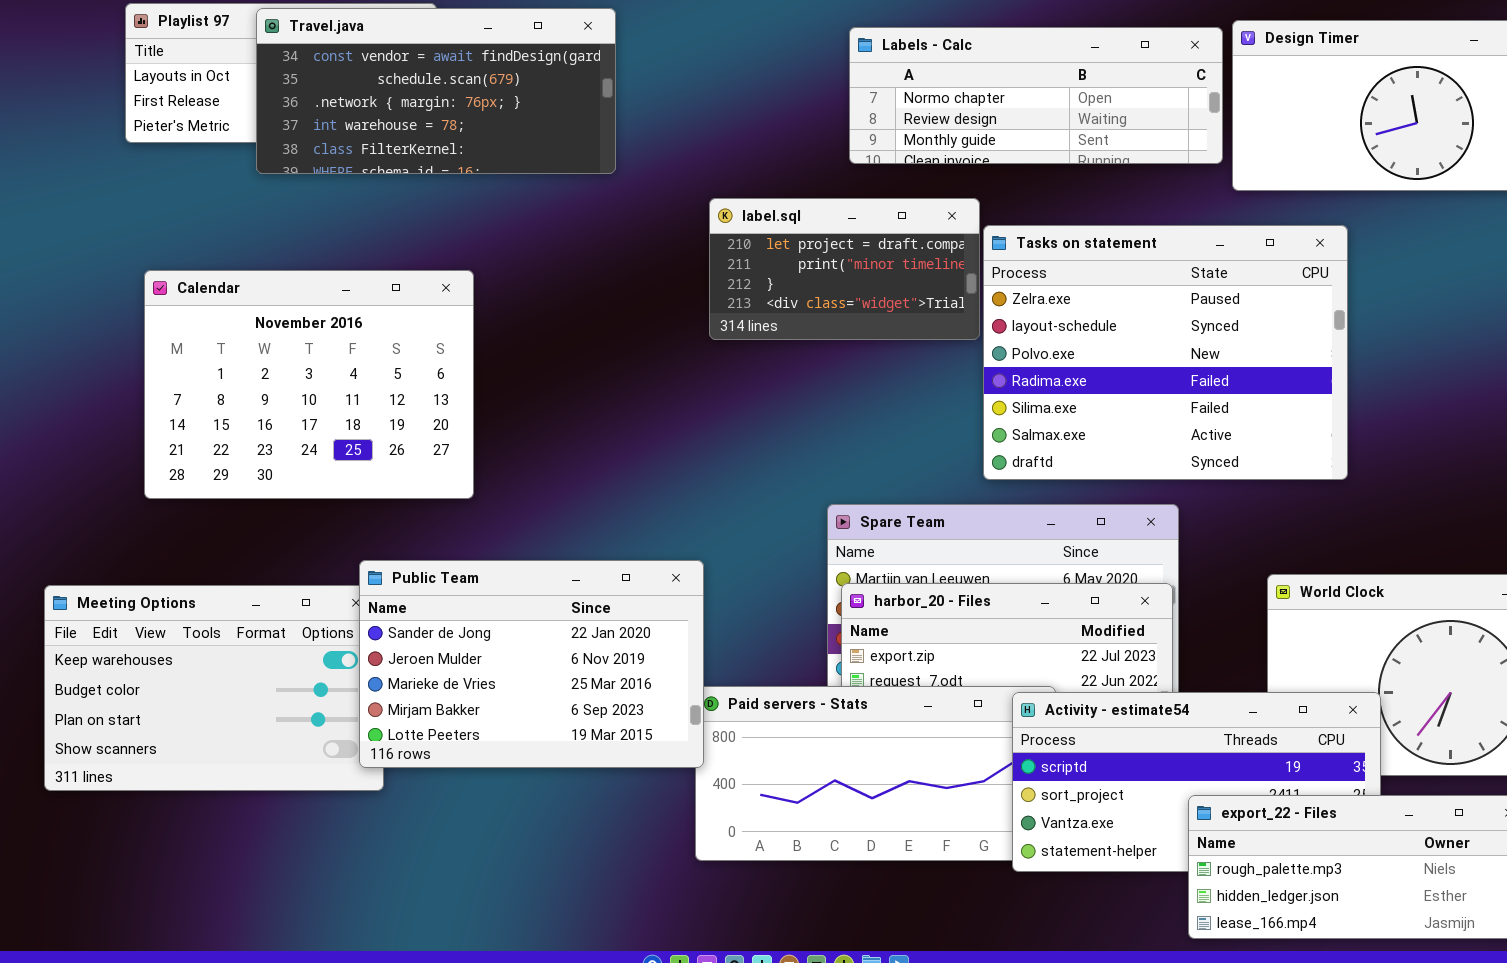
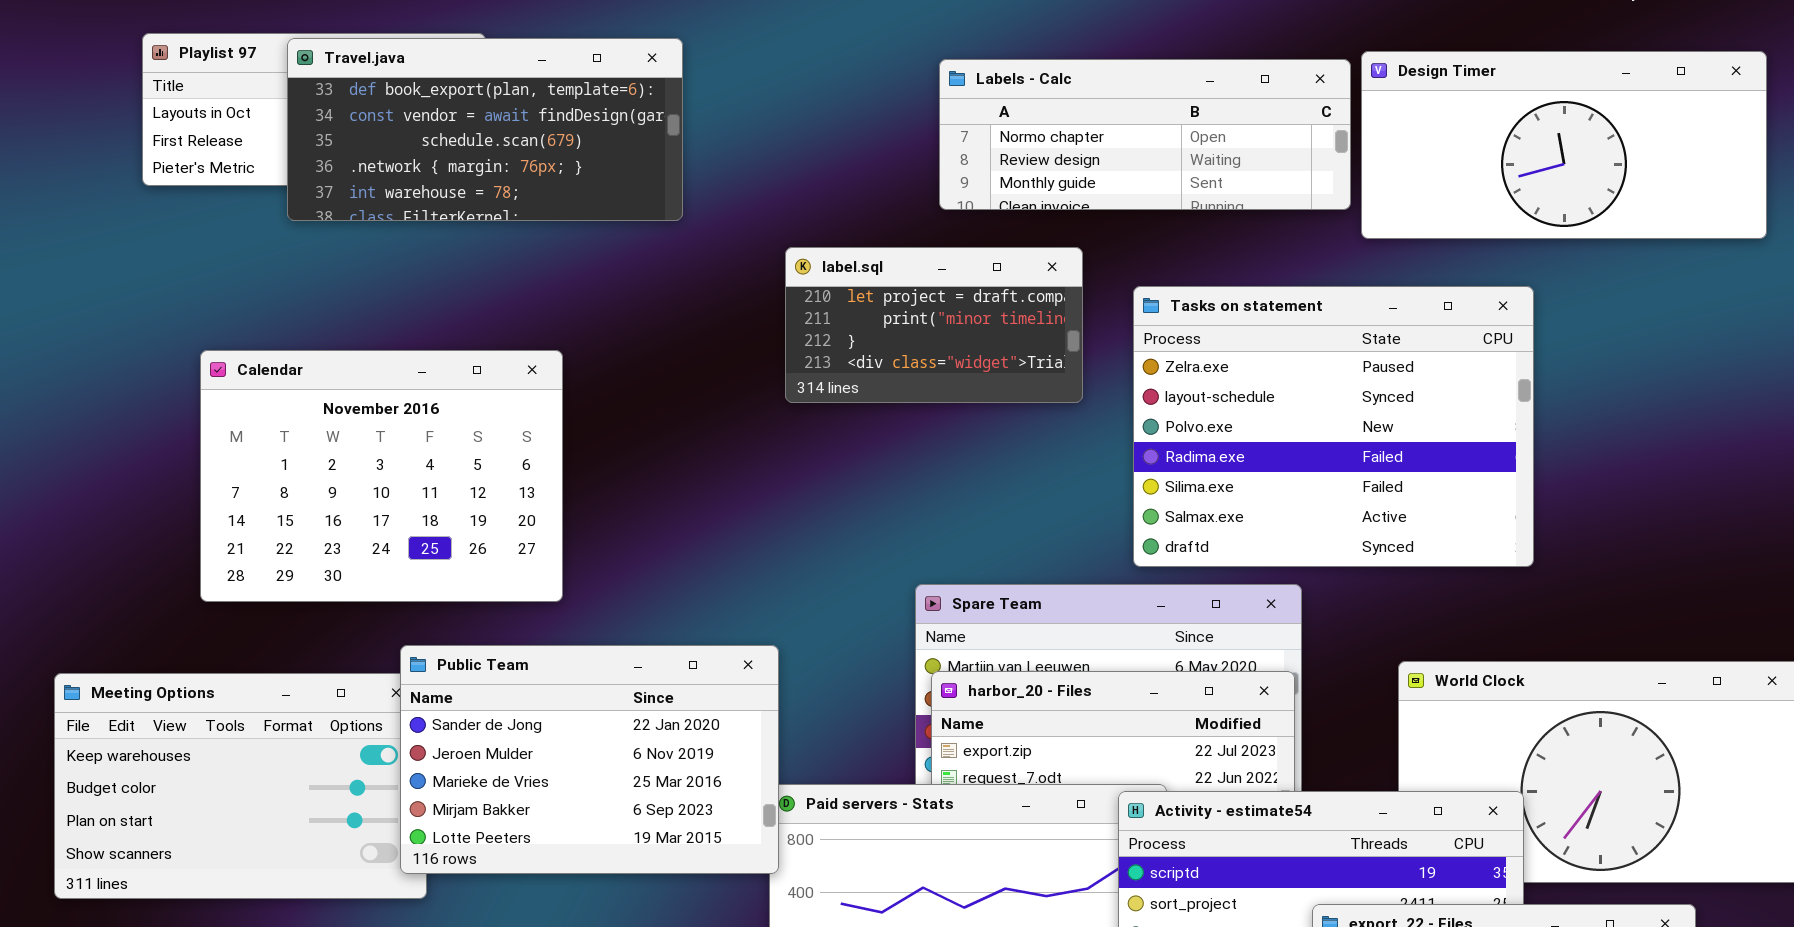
Travel.java: [256,8,616,174] -> [287,38,683,221], scrolled up 1 row
Tasks on statement: [983,225,1348,480] -> [1133,286,1534,567], moved
Calendar: [144,270,474,499] -> [200,350,563,602], moved

